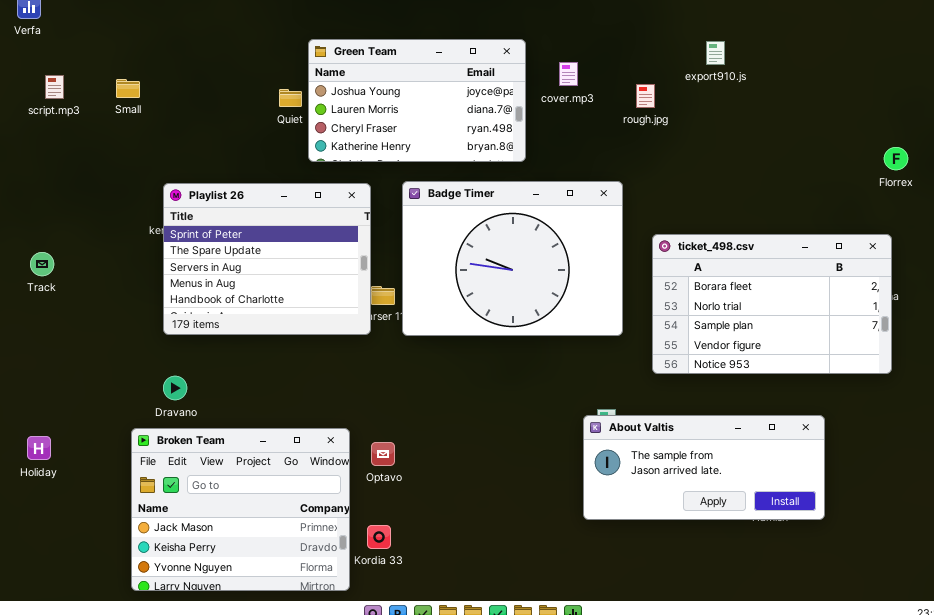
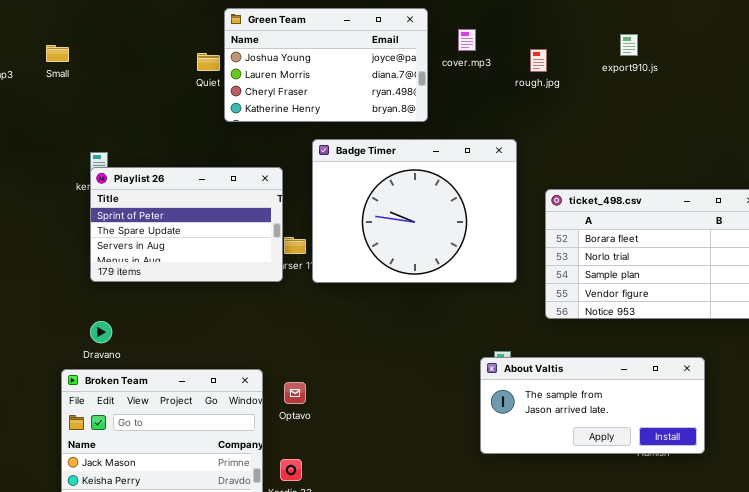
export910.js: [706,41,725,65] -> [620,34,638,56], moved
Playlist 26: [163,183,371,335] -> [90,167,283,282], resized

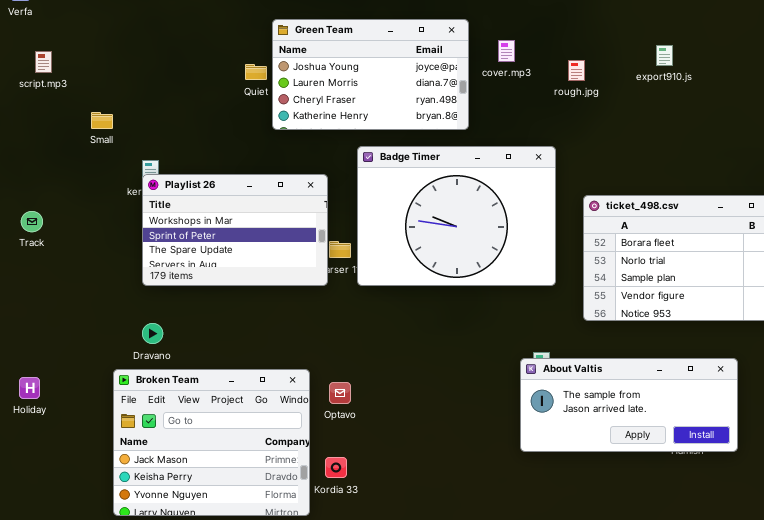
Small: [46,45,69,62] -> [91,112,113,129], moved
Playlist 26: [90,167,283,282] -> [142,174,328,286], scrolled up 1 row

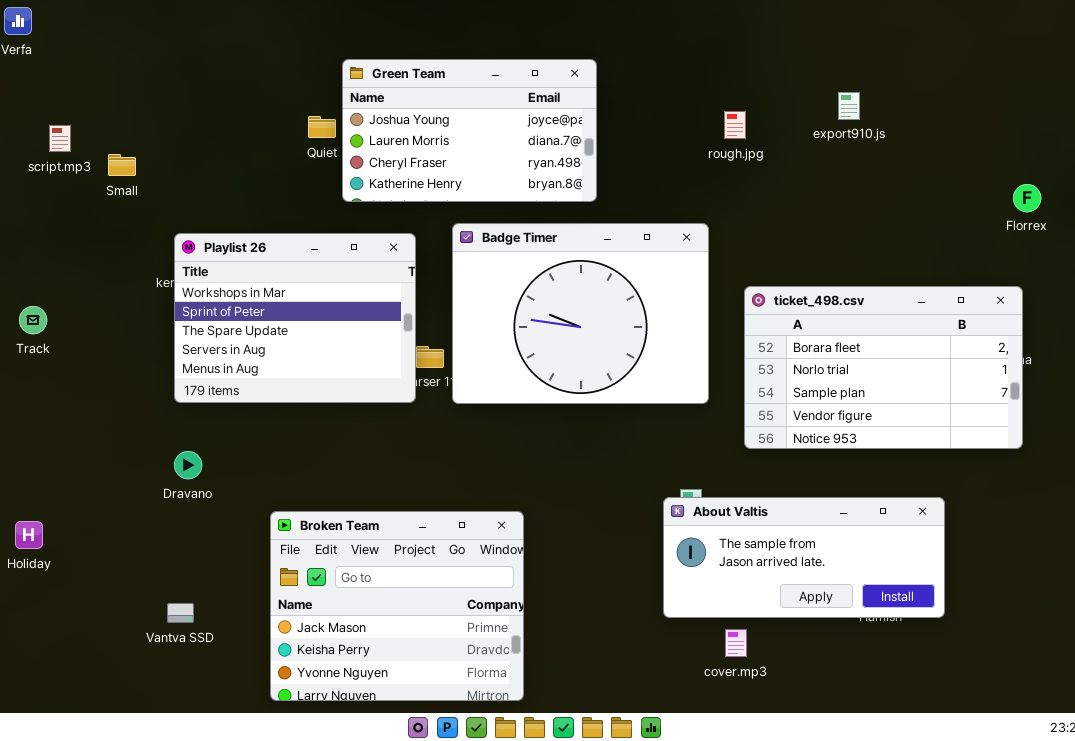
cover.mp3: [498,40,515,62] -> [725,629,747,657], moved
script.mp3: [35,51,52,73] -> [49,125,71,152], moved
Small: [91,112,113,129] -> [108,154,136,176], moved
Playlist 26: [142,174,328,286] -> [174,233,416,403], resized
Broken Team: [113,369,310,516] -> [270,511,524,701], moved

